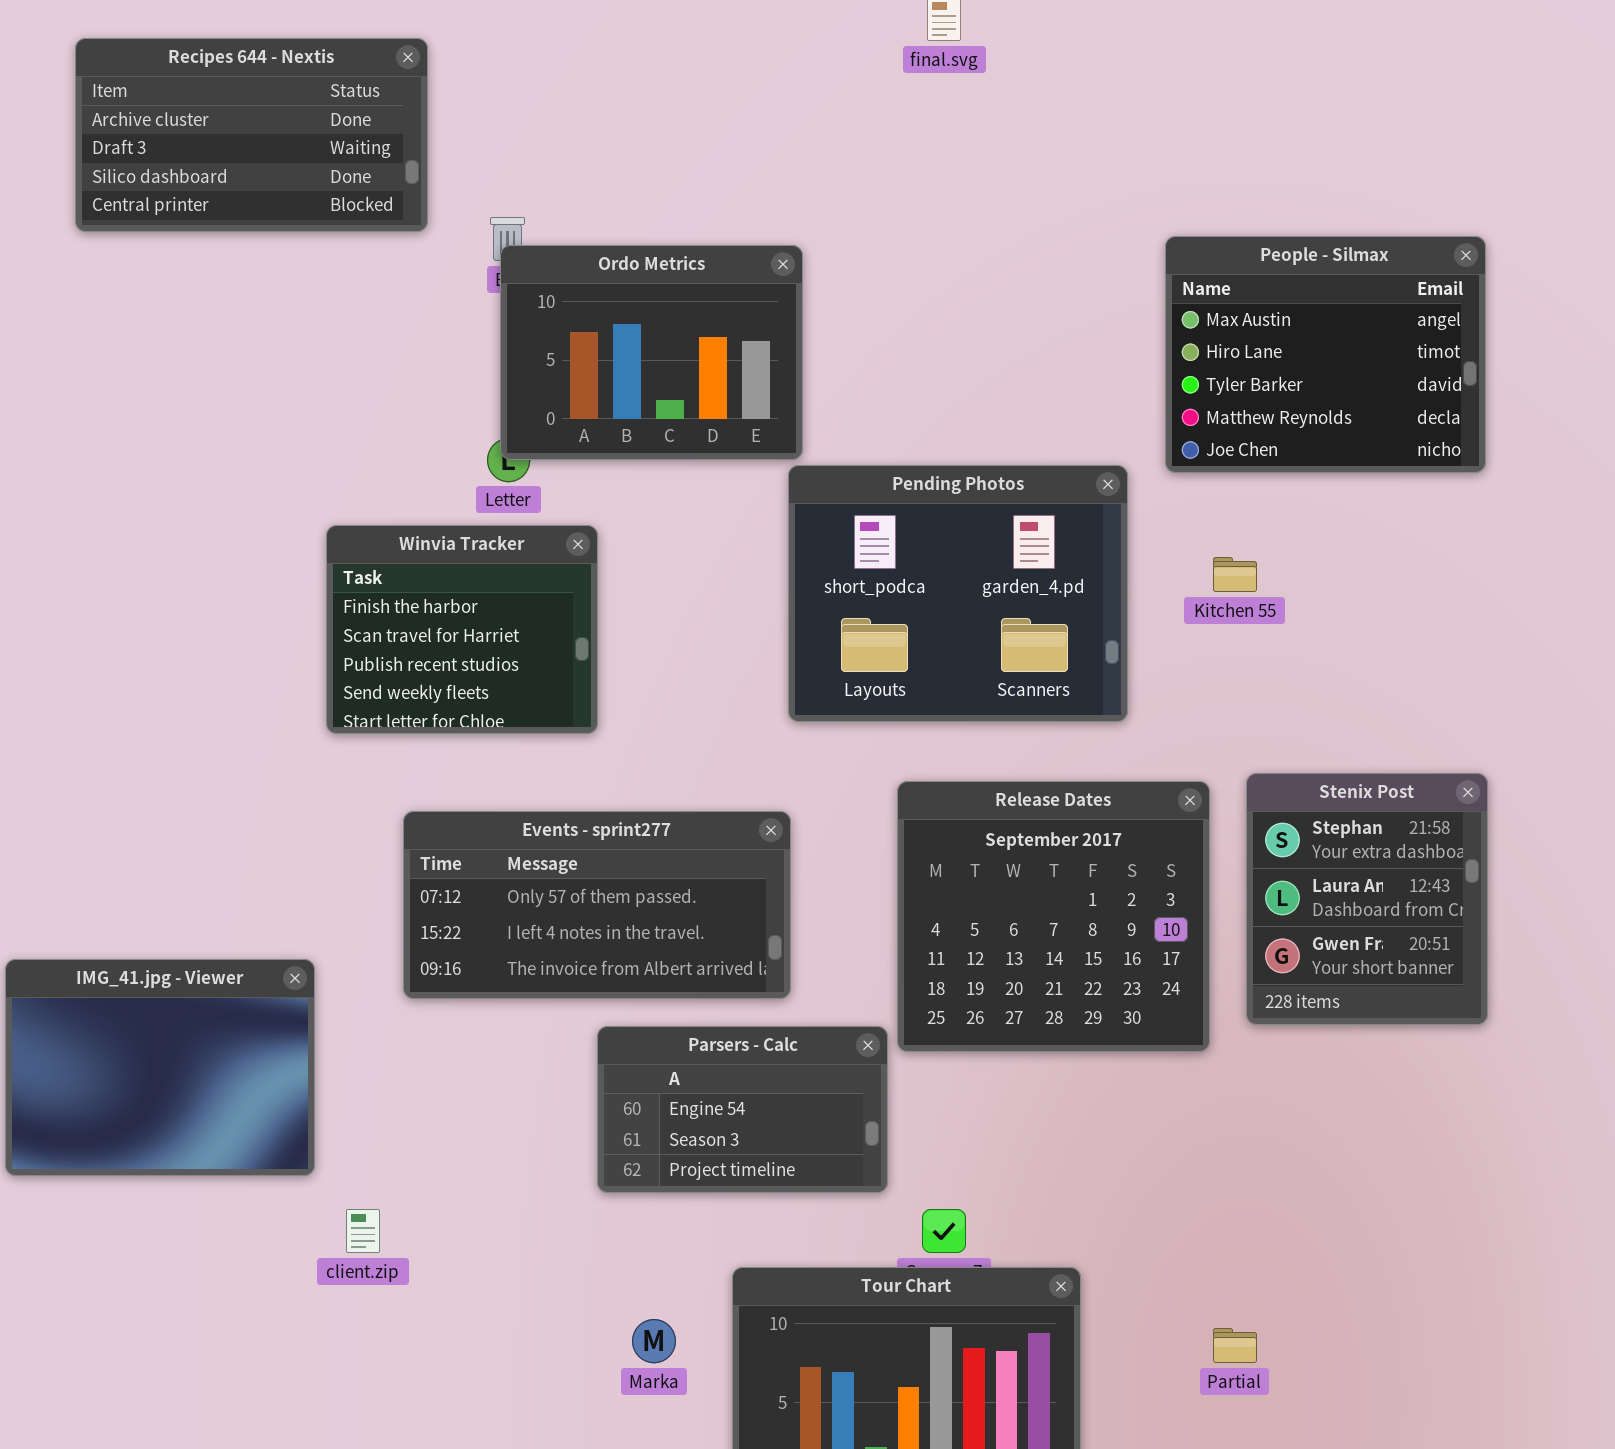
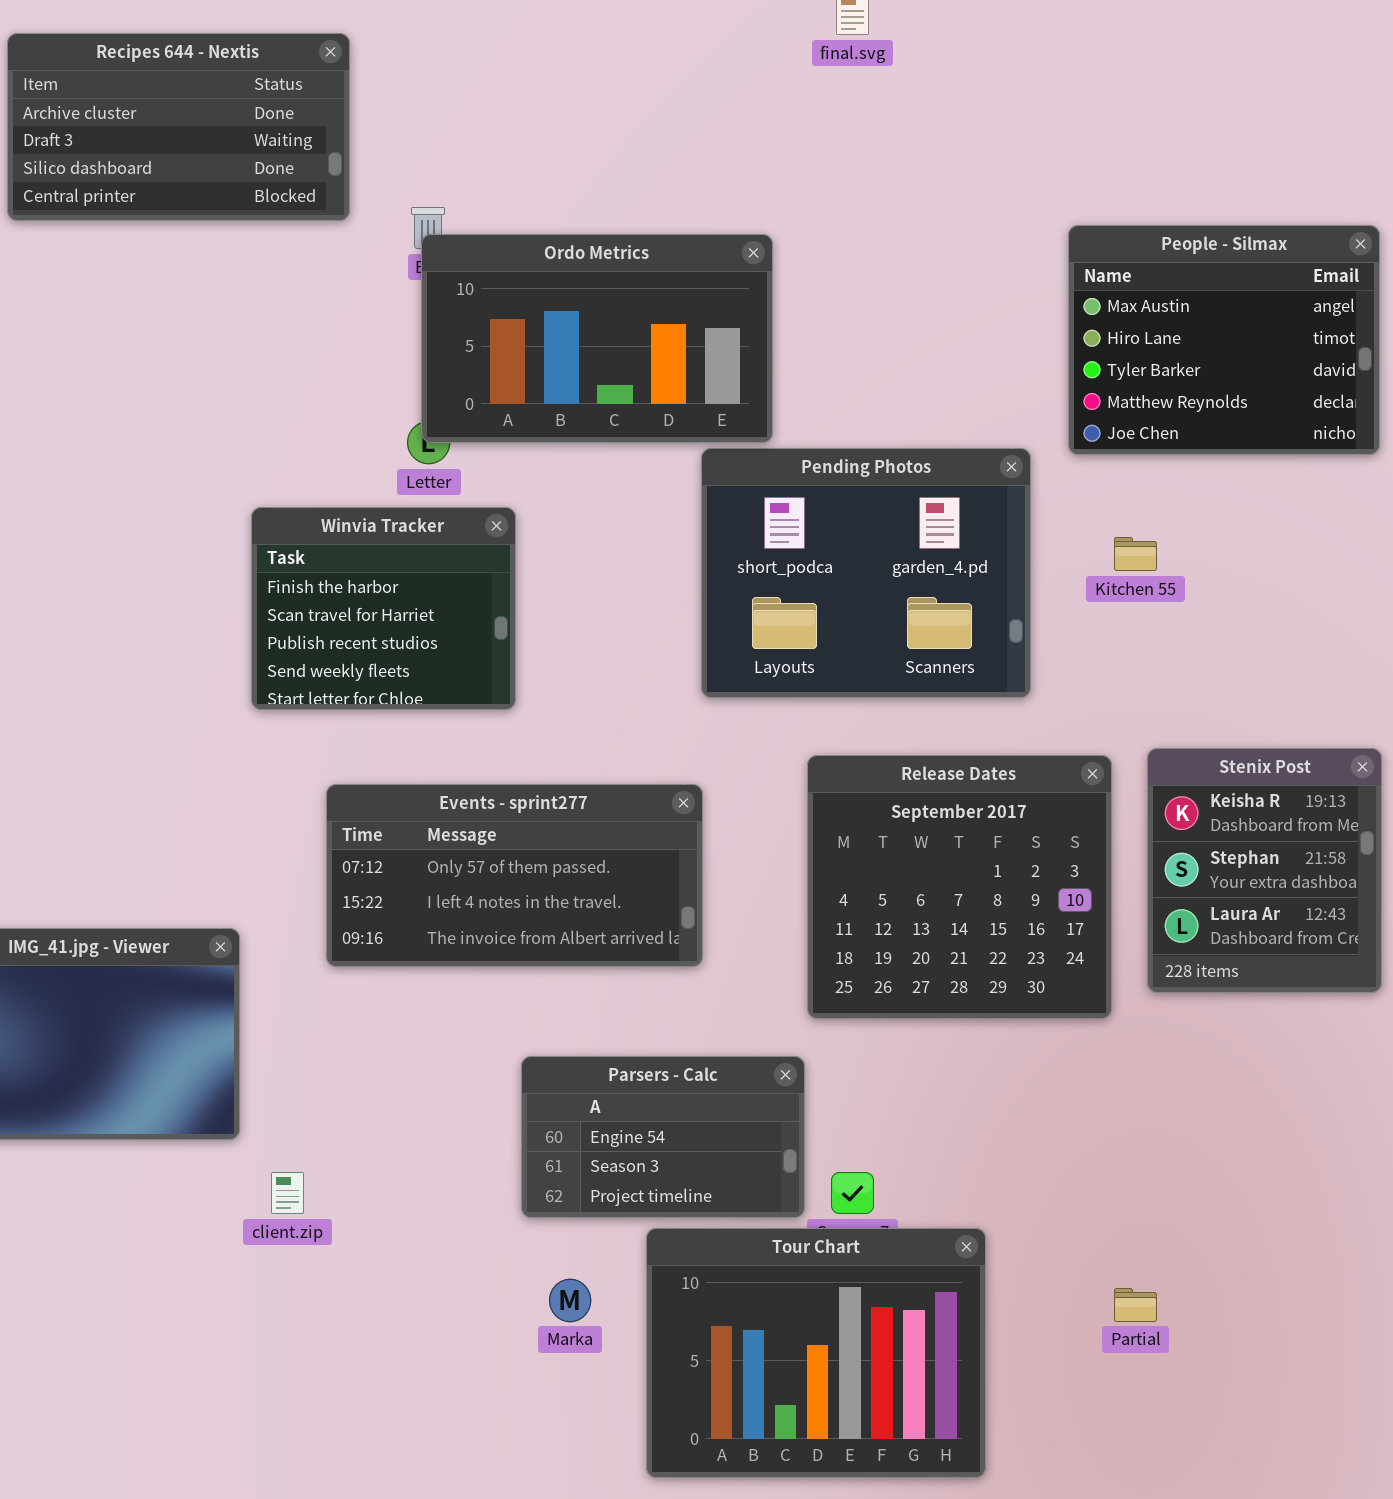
Ordo Metrics: [500,245,803,460] -> [421,234,773,443], resized
Stenix Post: [1246,773,1488,1025] -> [1147,748,1382,993], scrolled up 1 row
Parsers - Calc: [597,1026,888,1193] -> [521,1056,805,1218], moved

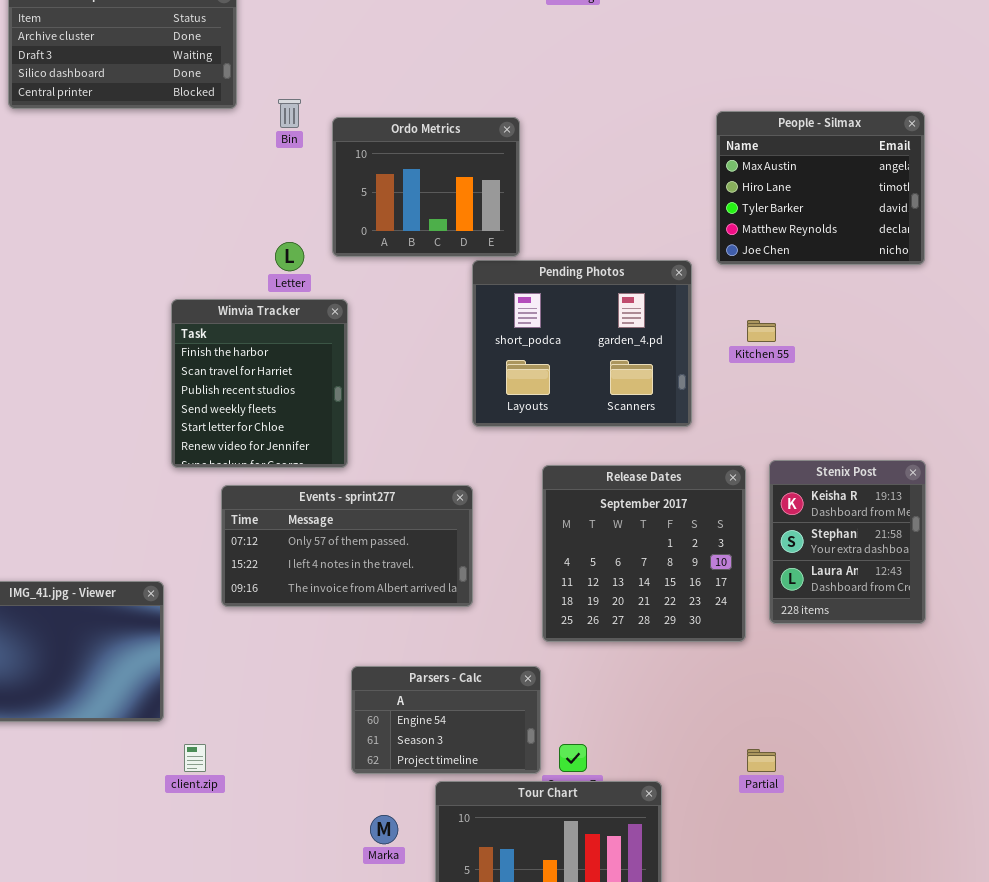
Ordo Metrics: [421,234,773,443] -> [332,117,520,257], resized
Winvia Tracker: [251,507,516,710] -> [171,299,348,468], resized
Partial: [1114,1288,1157,1322] -> [747,749,776,772], moved

